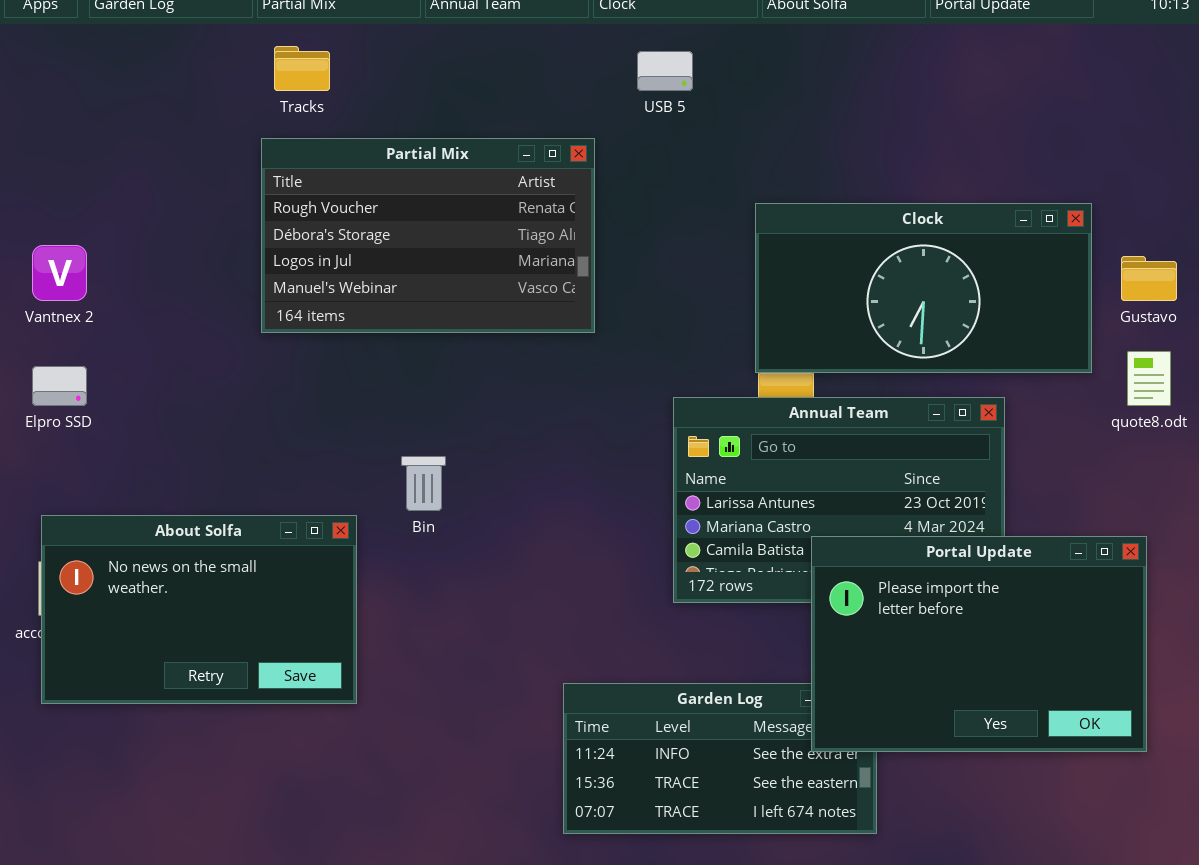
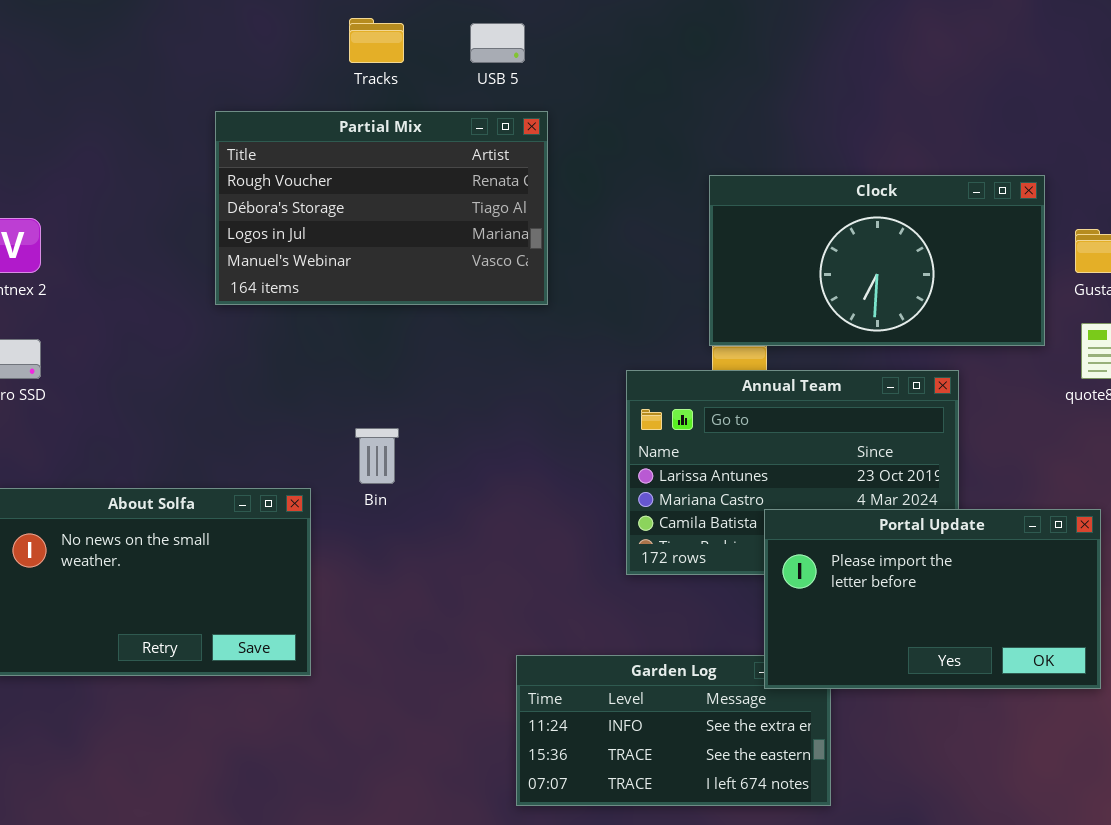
Tracks: [274,46,330,91] -> [349,18,404,63], moved
USB 5: [637,51,693,91] -> [470,23,525,63], moved
Portal Update: [811,536,1147,752] -> [764,509,1101,689], resized

